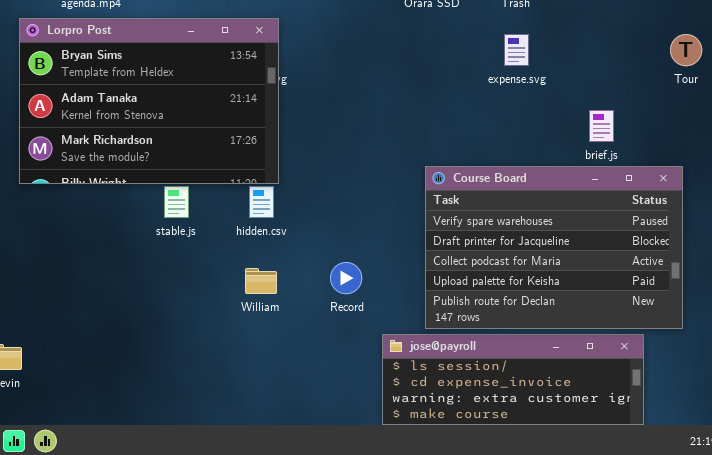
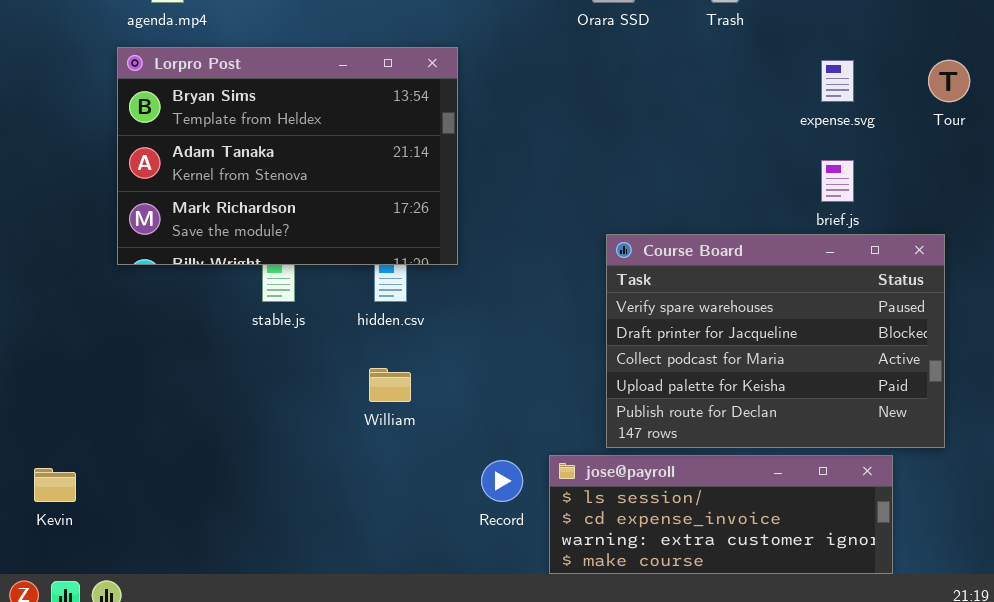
Lorpro Post: [19,18,279,184] -> [117,47,458,265], moved
expense.svg: [504,34,529,66] -> [821,60,854,102], moved
Record: [330,262,362,294] -> [481,460,523,502], moved

